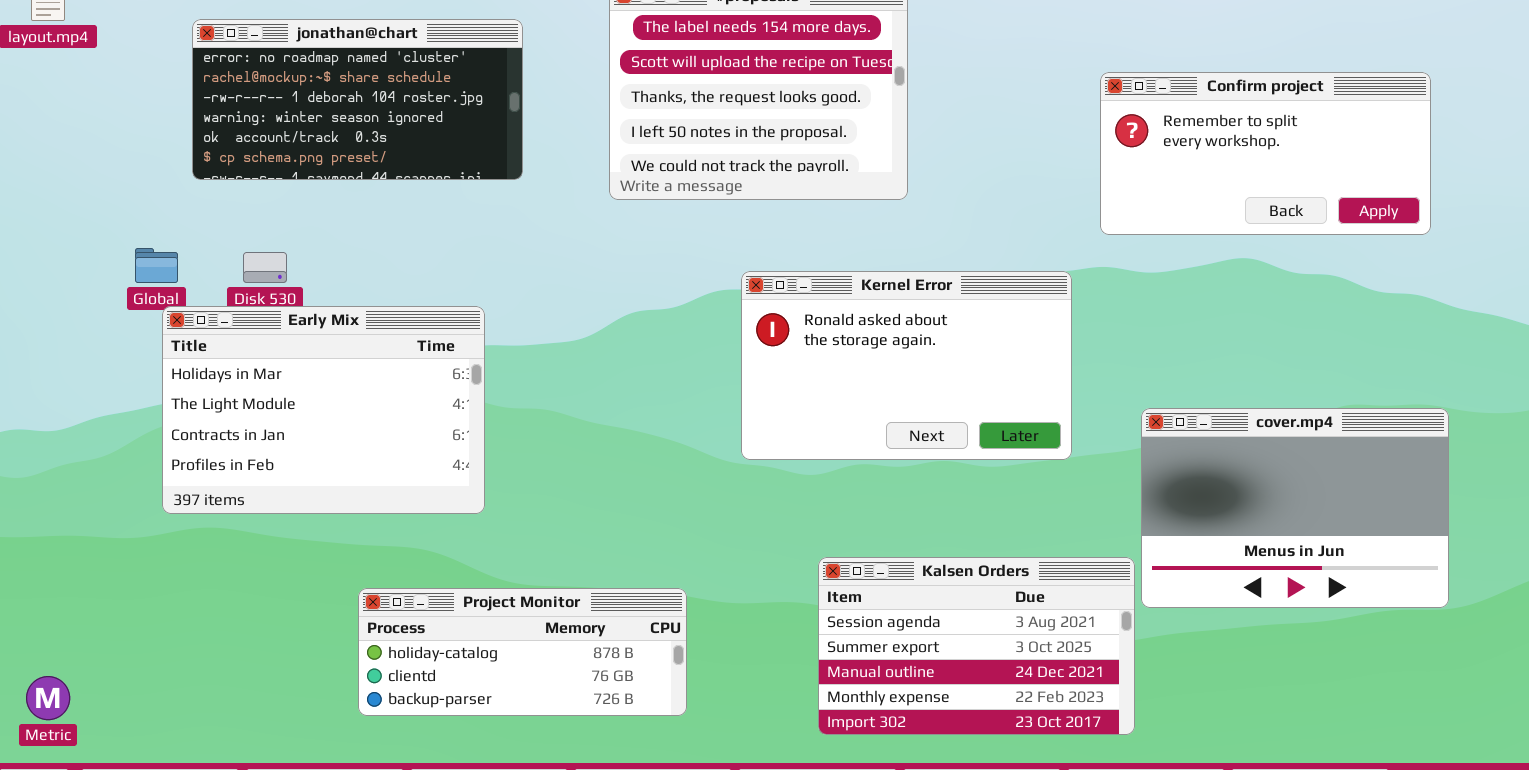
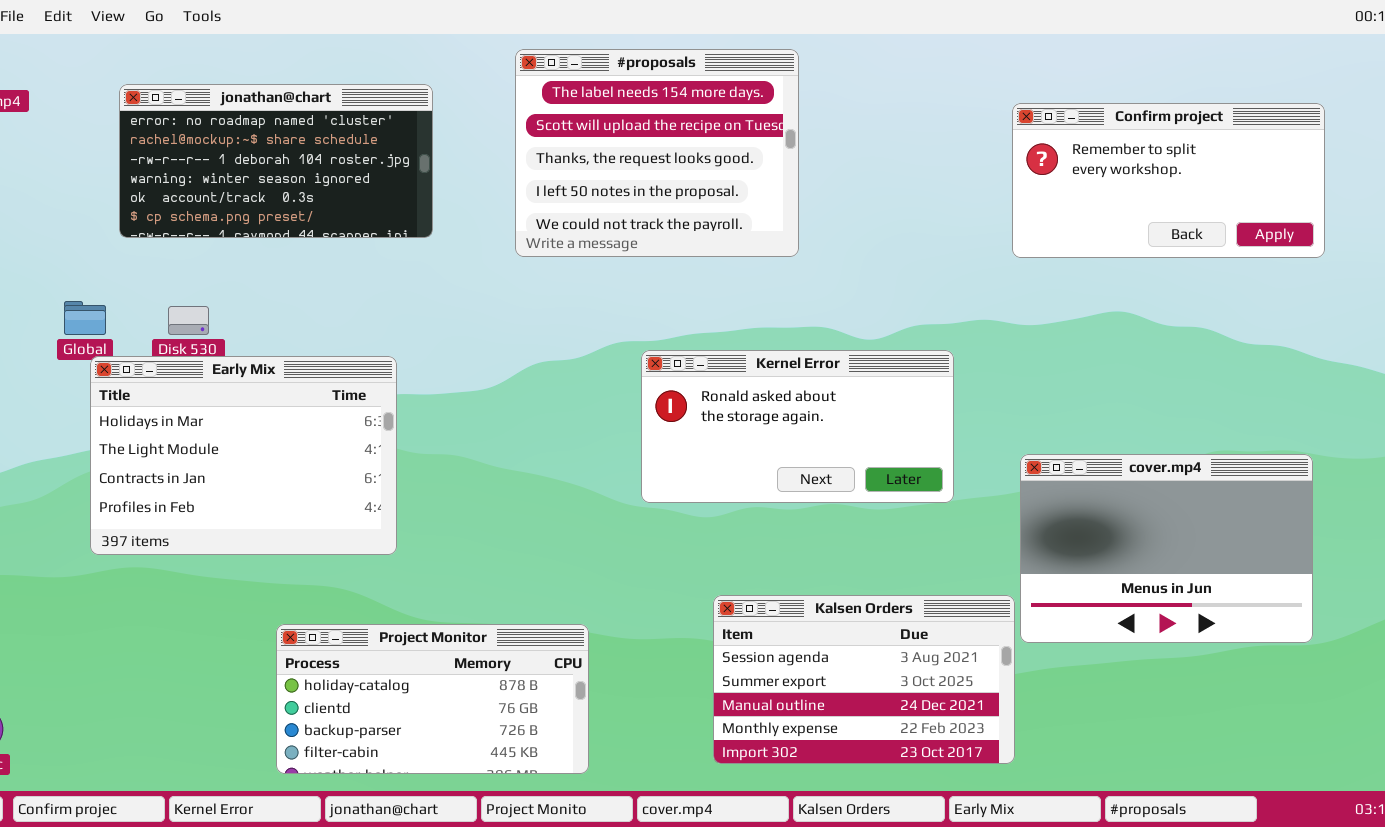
Confirm project: [1100,72,1431,235] -> [1012,103,1325,258], moved
Kernel Error: [741,271,1072,460] -> [641,350,954,503], resized
Project Monitor: [358,588,687,716] -> [276,624,589,774], resized

